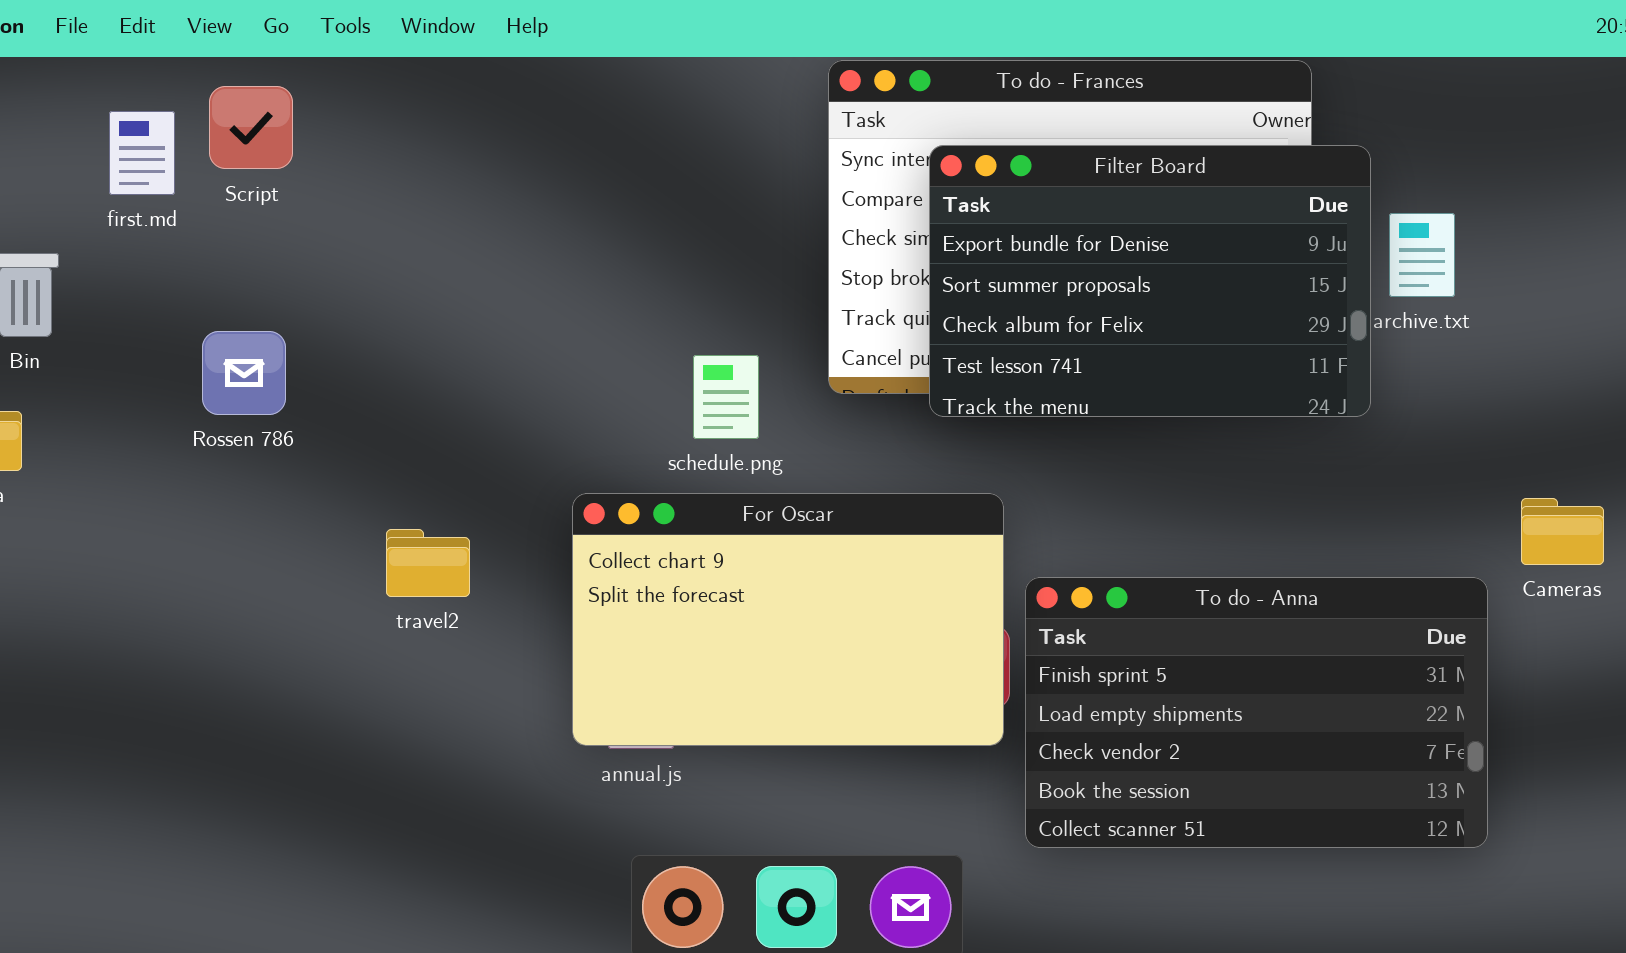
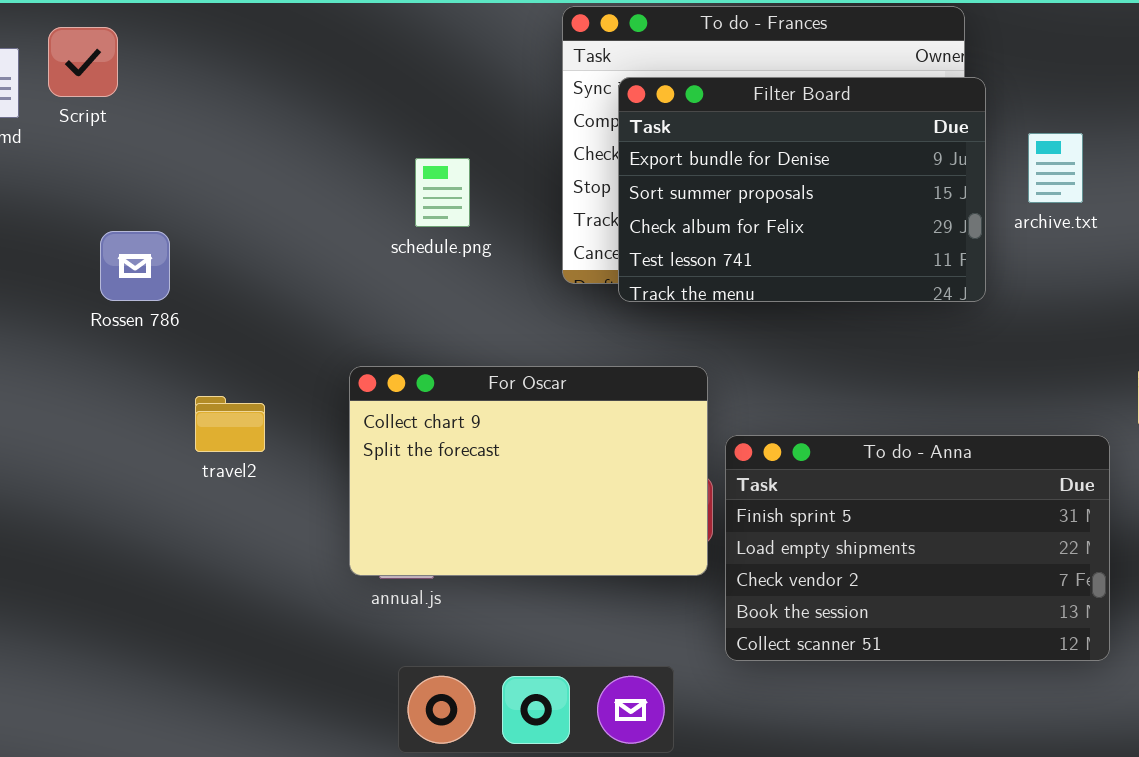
Filter Board: [929,145,1371,417] -> [618,77,986,302], moved
Rossen 786: [202,331,286,415] -> [100,231,170,301], moved
schedule.png: [693,355,759,439] -> [415,158,470,227], moved

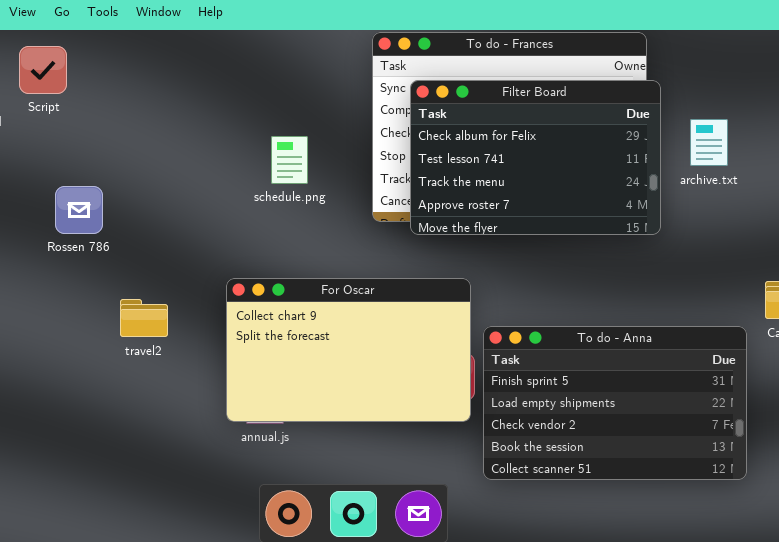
Filter Board: [618,77,986,302] -> [410,80,661,235], scrolled down 2 rows

